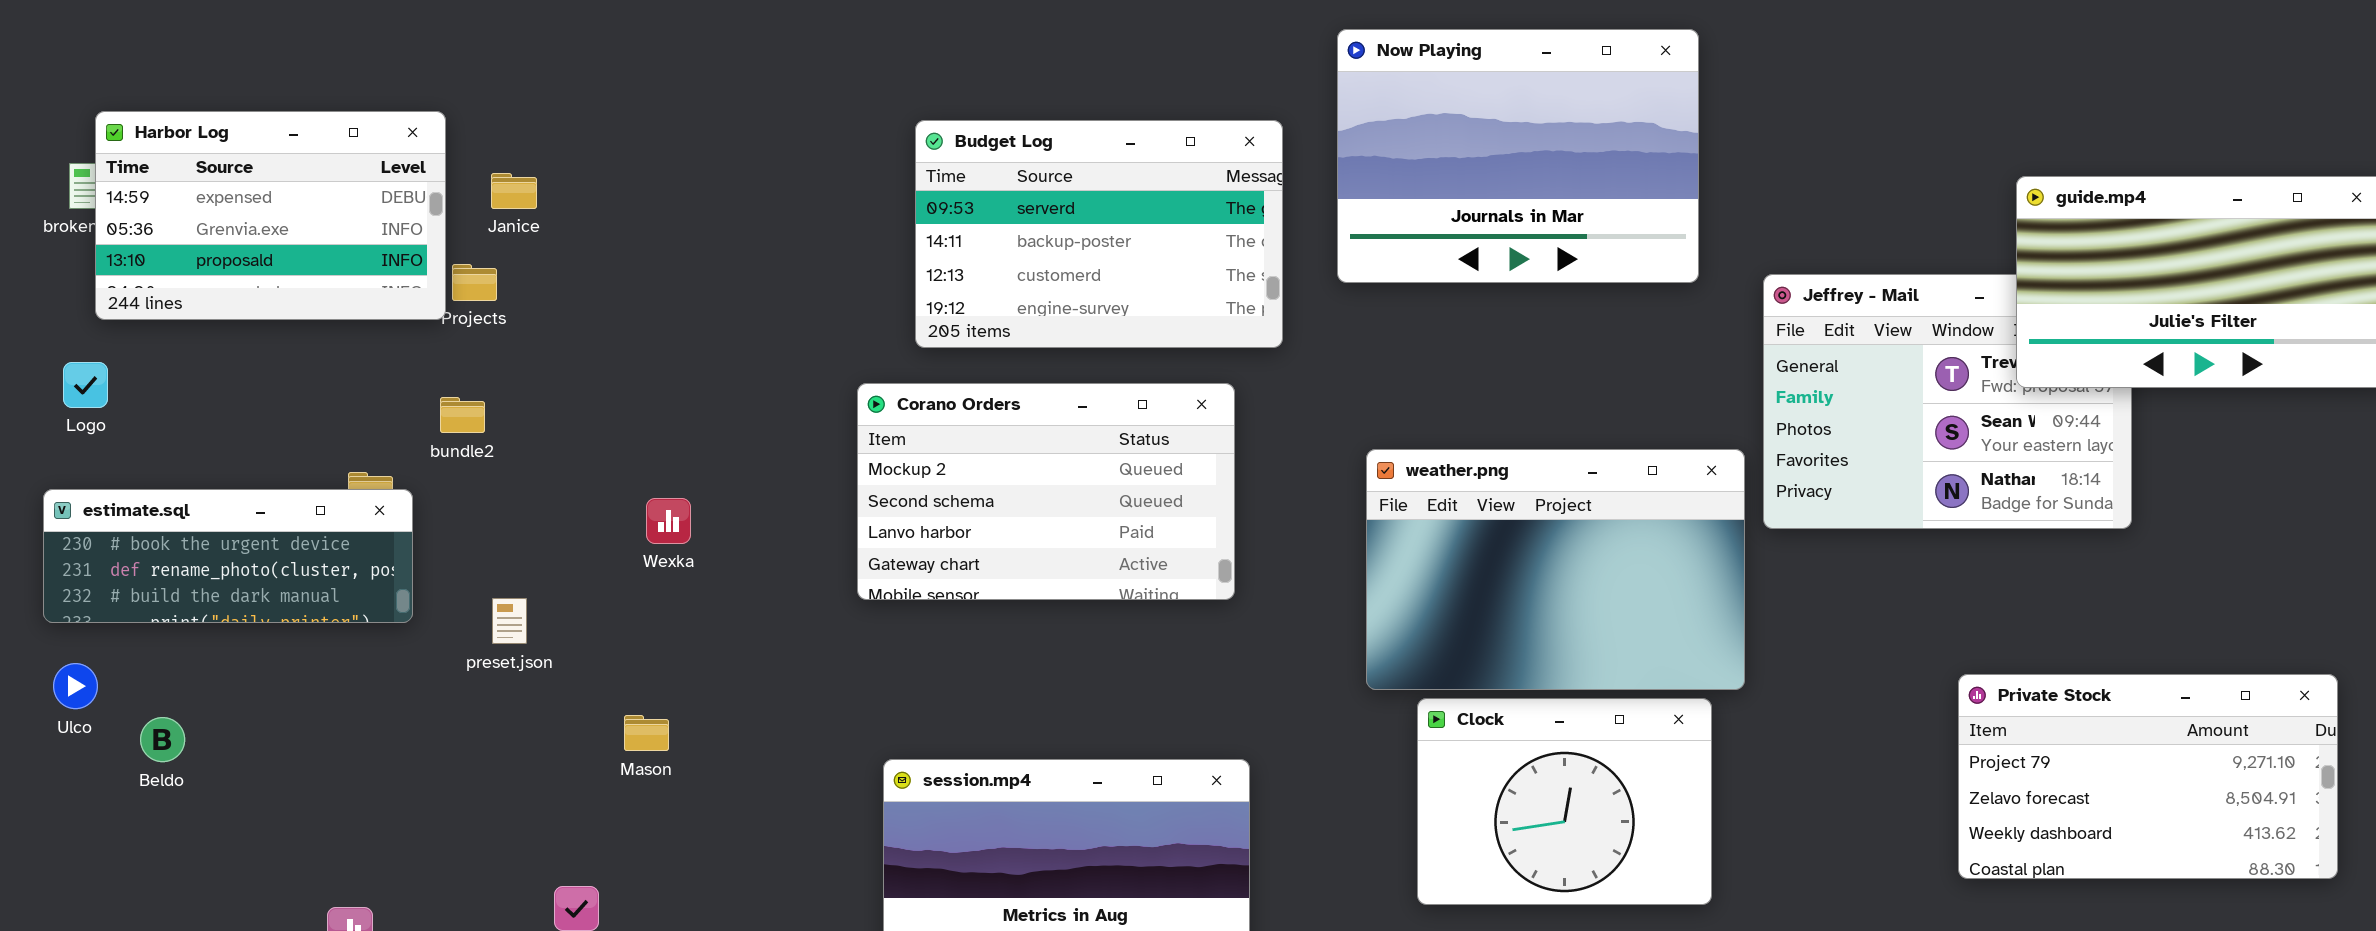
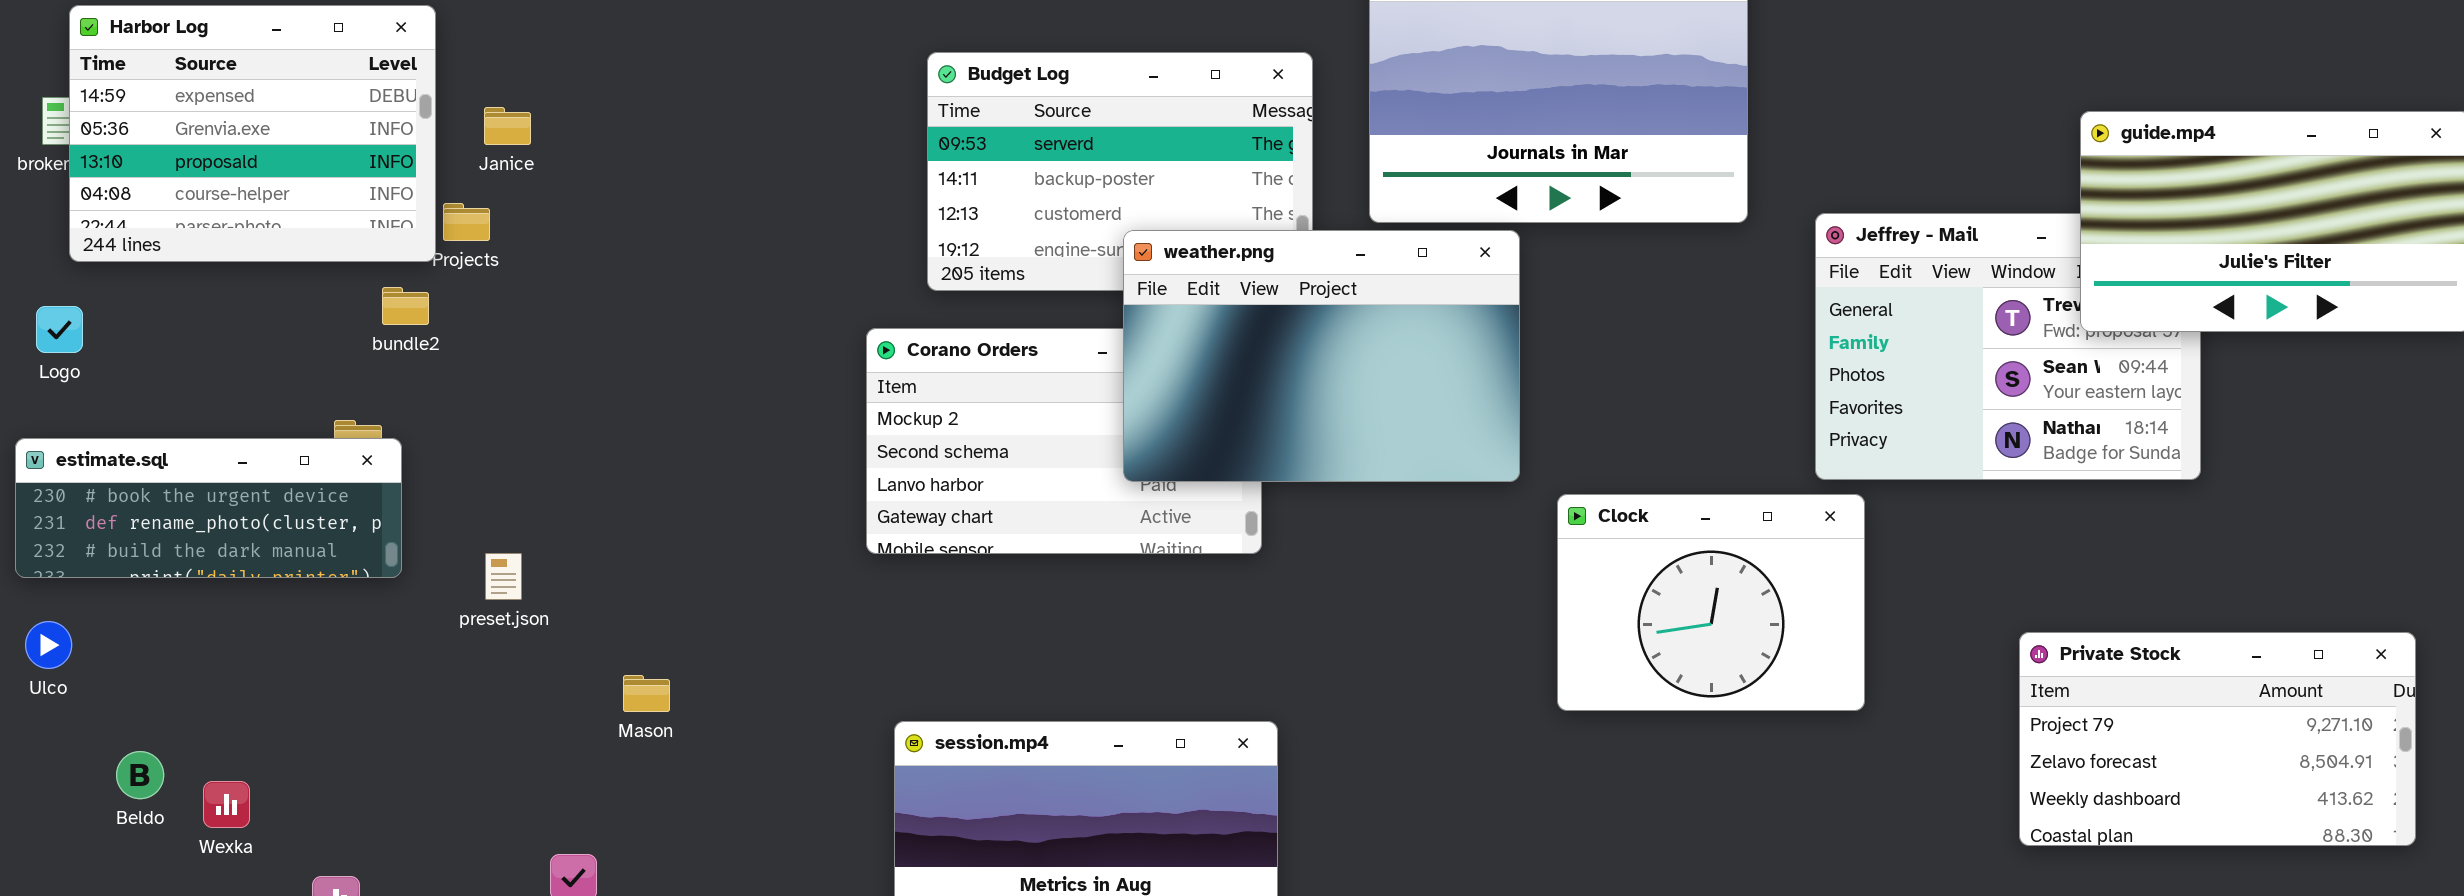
Harbor Log: [95,111,446,320] -> [69,5,436,262], resized
bundle2: [440,397,485,433] -> [382,287,429,325], moved
weather.png: [1366,449,1745,690] -> [1123,230,1520,482], moved
Wexka: [646,498,691,544] -> [203,781,250,828], moved
Clock: [1417,698,1712,905] -> [1557,494,1865,711], moved
Beldo: [140,717,185,762] -> [116,751,164,799], moved

